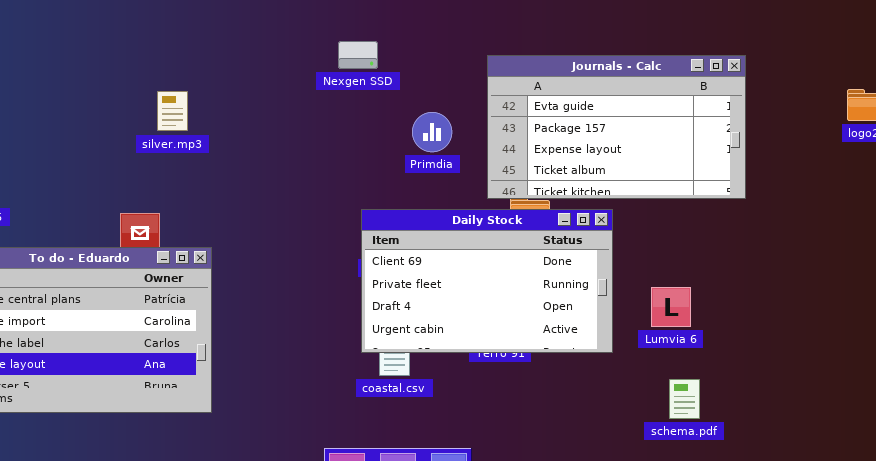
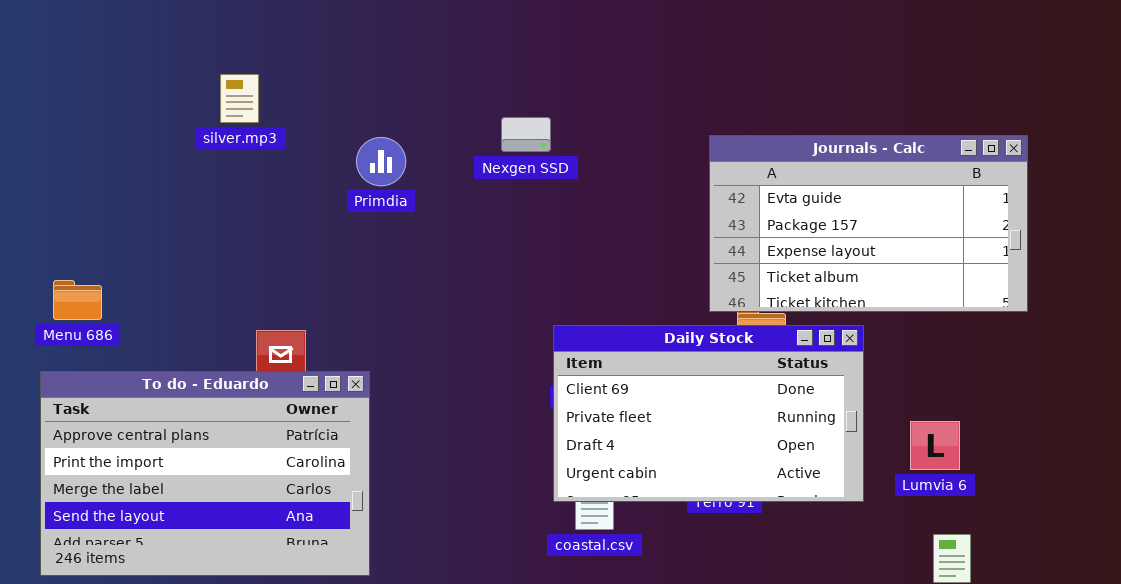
Nexgen SSD: [338,41,378,69] -> [501,117,551,152], moved
silver.mp3: [157,91,188,131] -> [220,74,259,123], moved
Primdia: [412,112,452,152] -> [356,137,406,186], moved

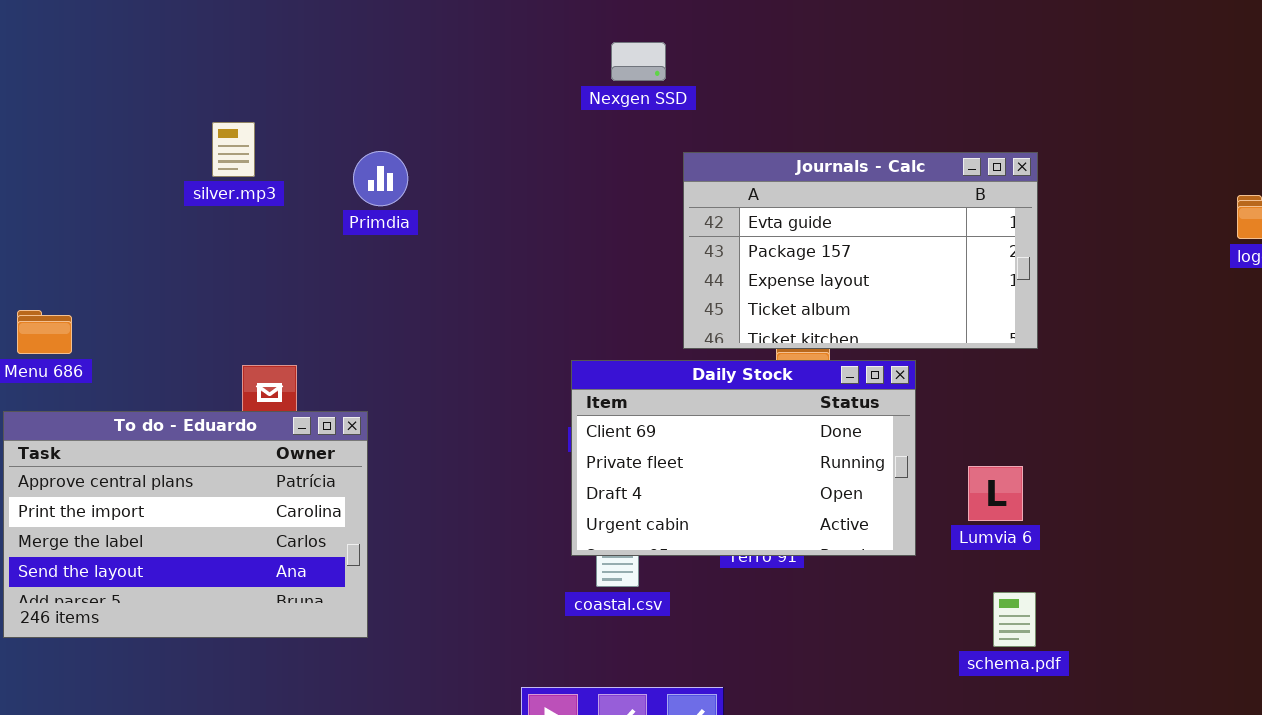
silver.mp3: [220,74,259,123] -> [212,122,255,177], moved
Nexgen SSD: [501,117,551,152] -> [611,42,666,81], moved
Journals - Calc: [709,135,1028,312] -> [683,152,1038,349], moved

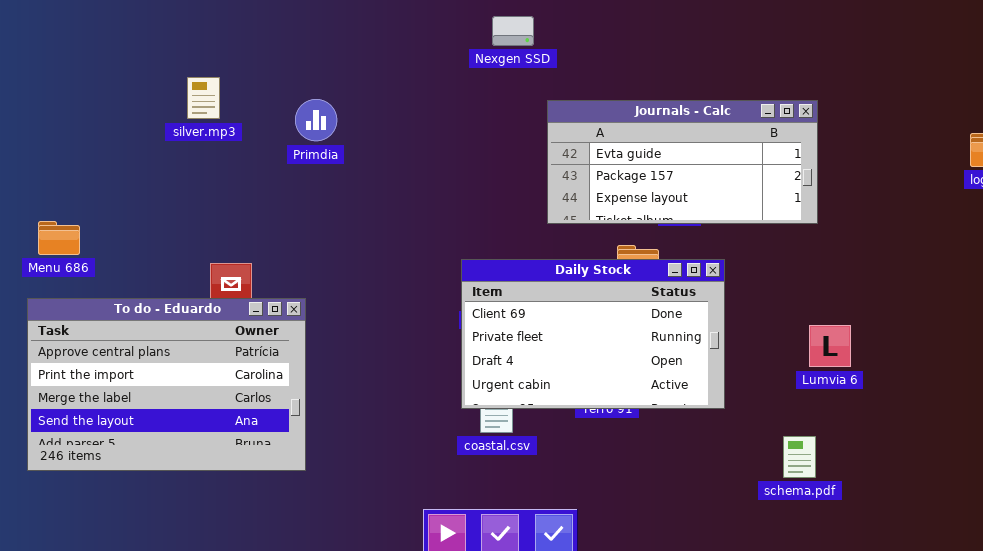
Journals - Calc: [683,152,1038,349] -> [547,100,818,224], resized
Lumvia 6: [968,466,1023,521] -> [809,325,851,367], moved

